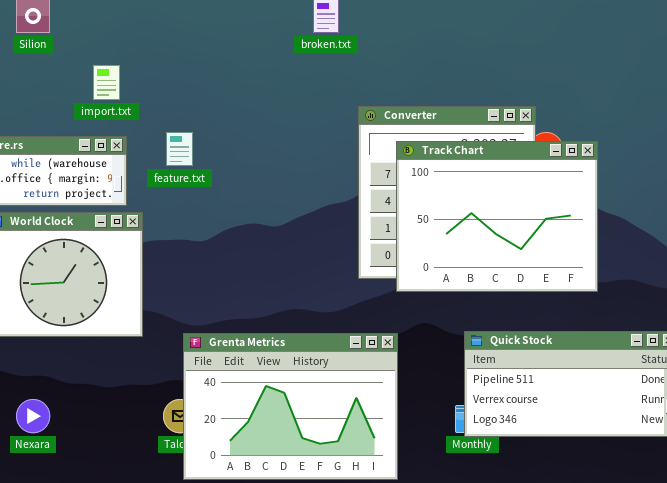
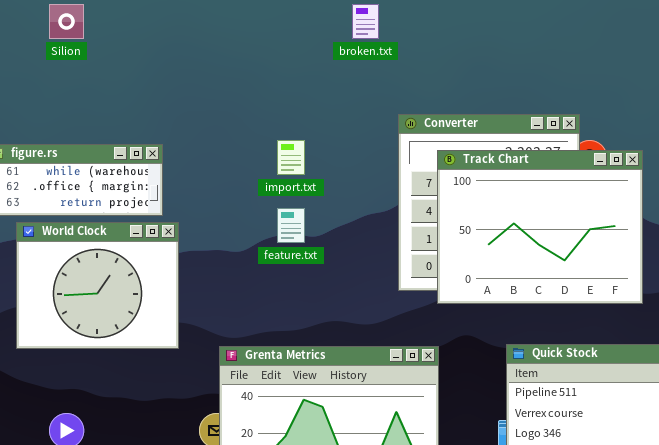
import.txt: [93,65,120,100] -> [277,140,305,175], moved
feature.txt: [166,132,193,166] -> [277,208,305,243], moved

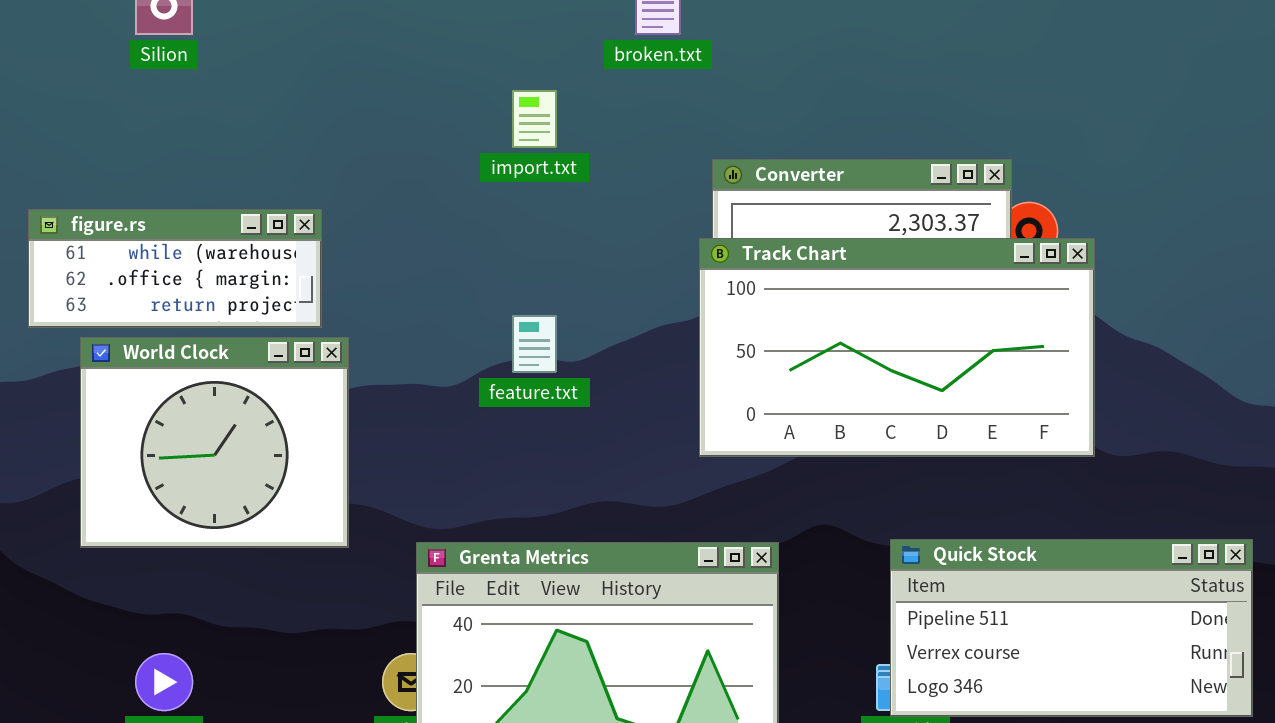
import.txt: [277,140,305,175] -> [512,90,557,148], moved
Track Chart: [437,150,643,304] -> [699,238,1095,457], moved, resized

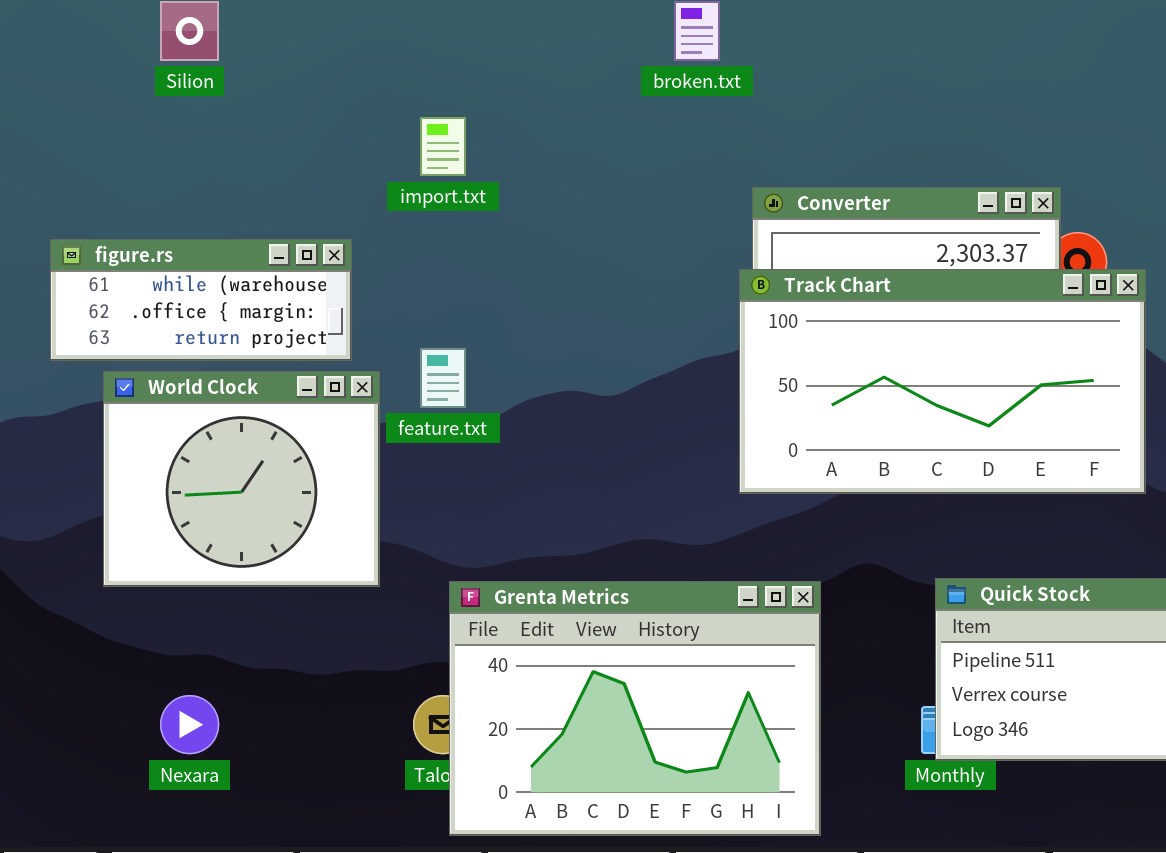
import.txt: [512,90,557,148] -> [420,117,466,176], moved
feature.txt: [512,315,557,373] -> [420,348,466,408], moved

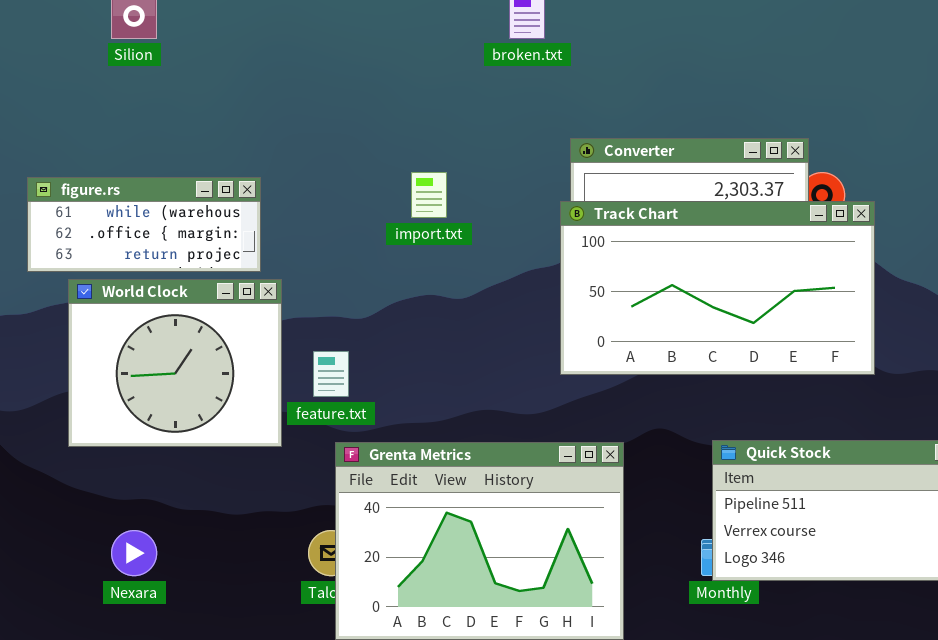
import.txt: [420,117,466,176] -> [411,172,447,218], moved
feature.txt: [420,348,466,408] -> [313,351,349,397], moved

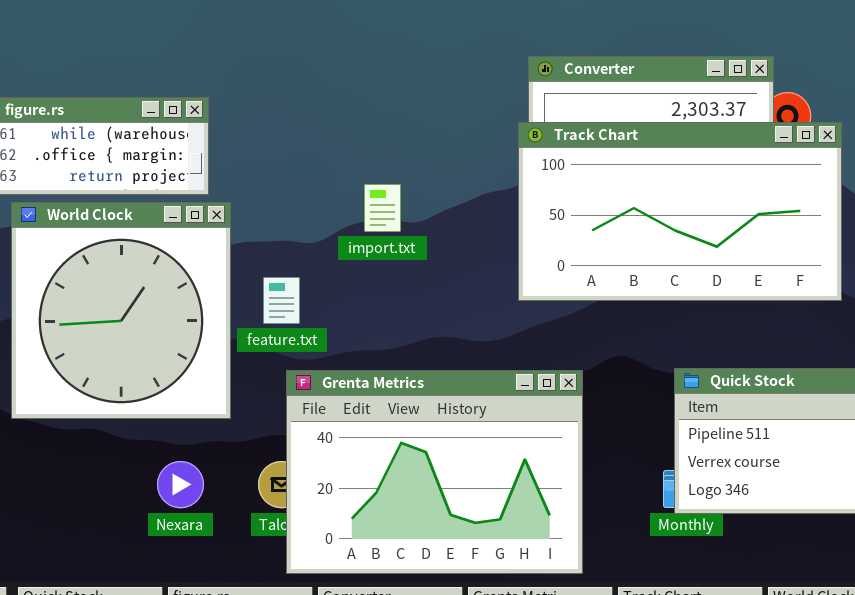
import.txt: [411,172,447,218] -> [364,184,401,232], moved
World Clock: [68,279,282,447] -> [11,202,231,419], resized
Nexara: [111,530,157,576] -> [157,461,204,508], moved

